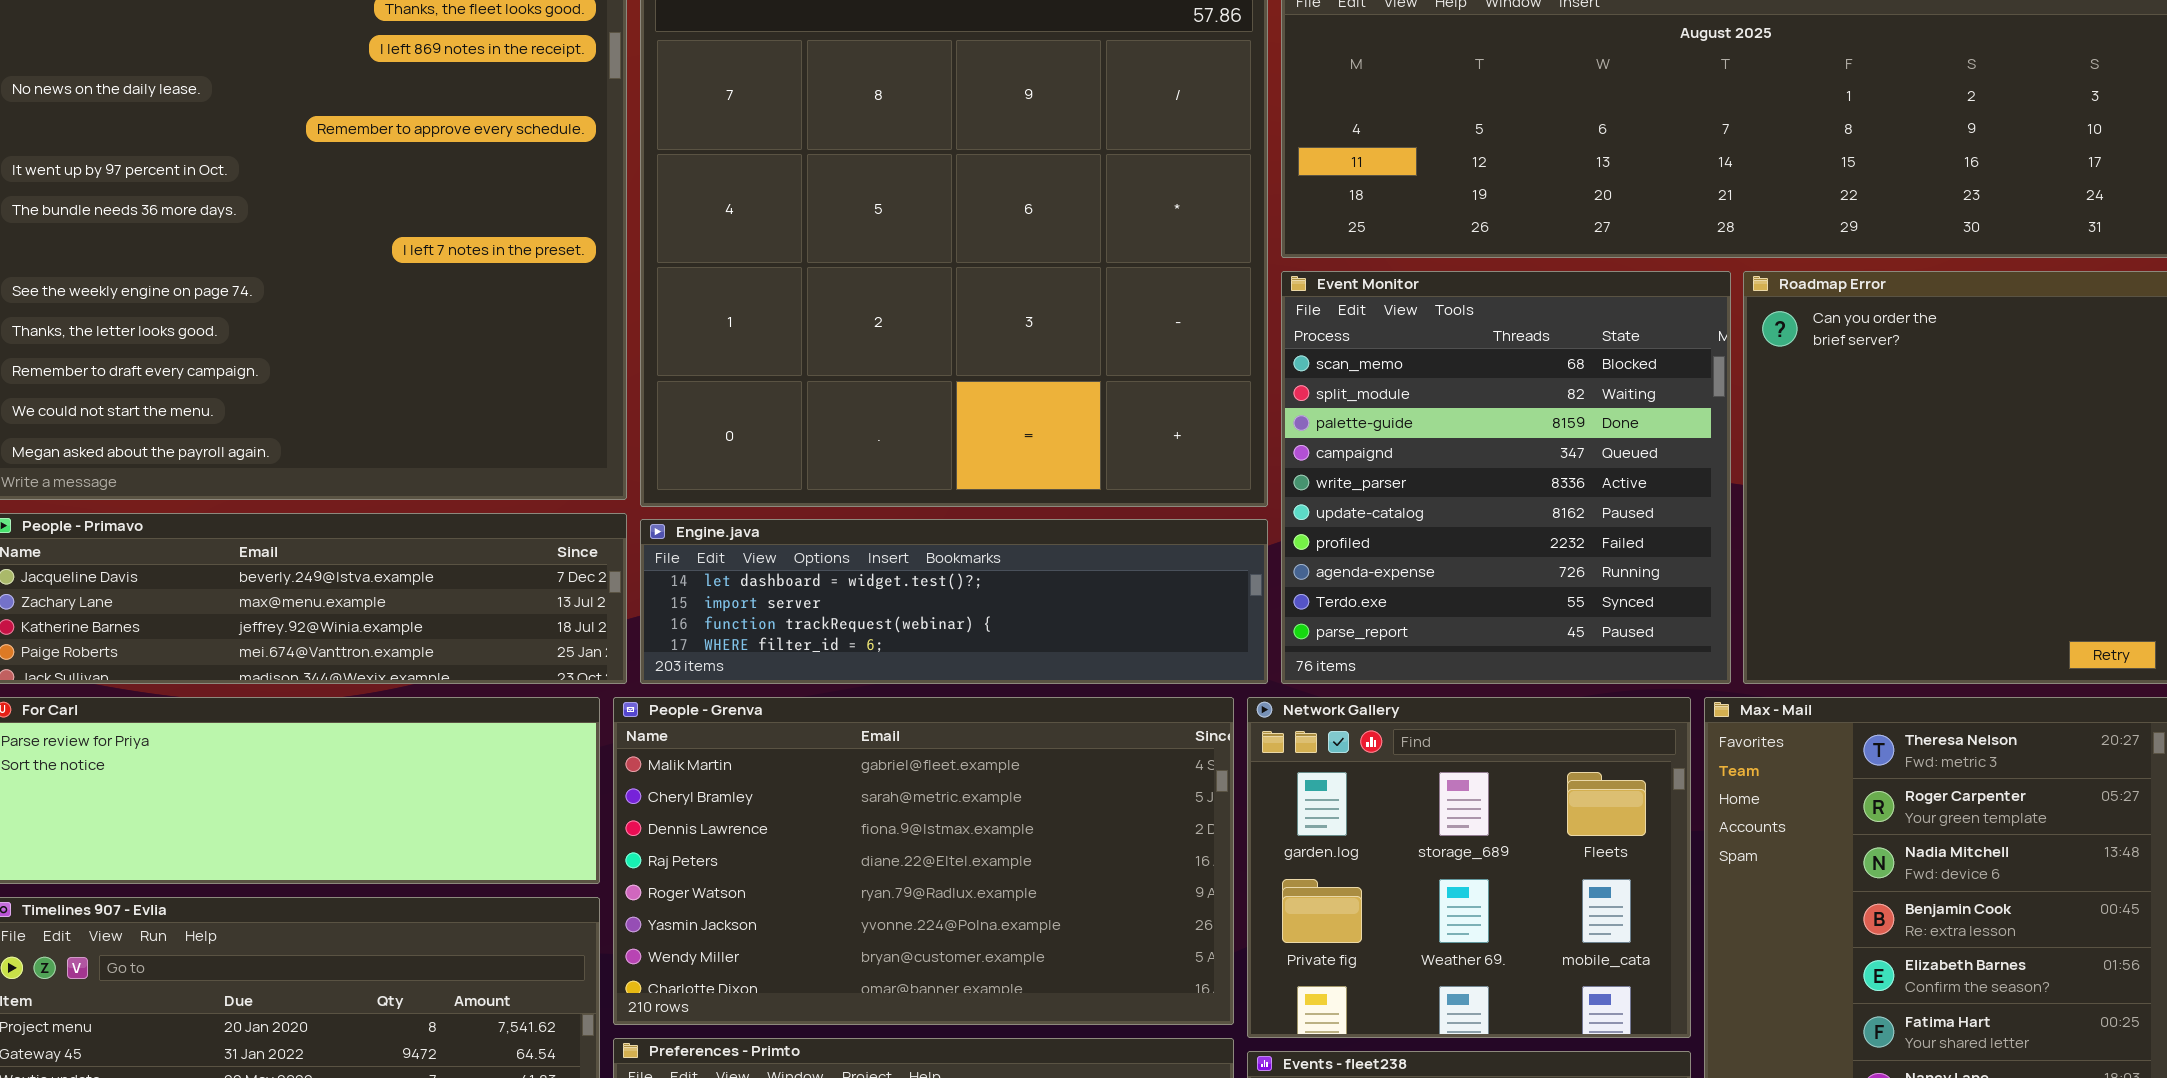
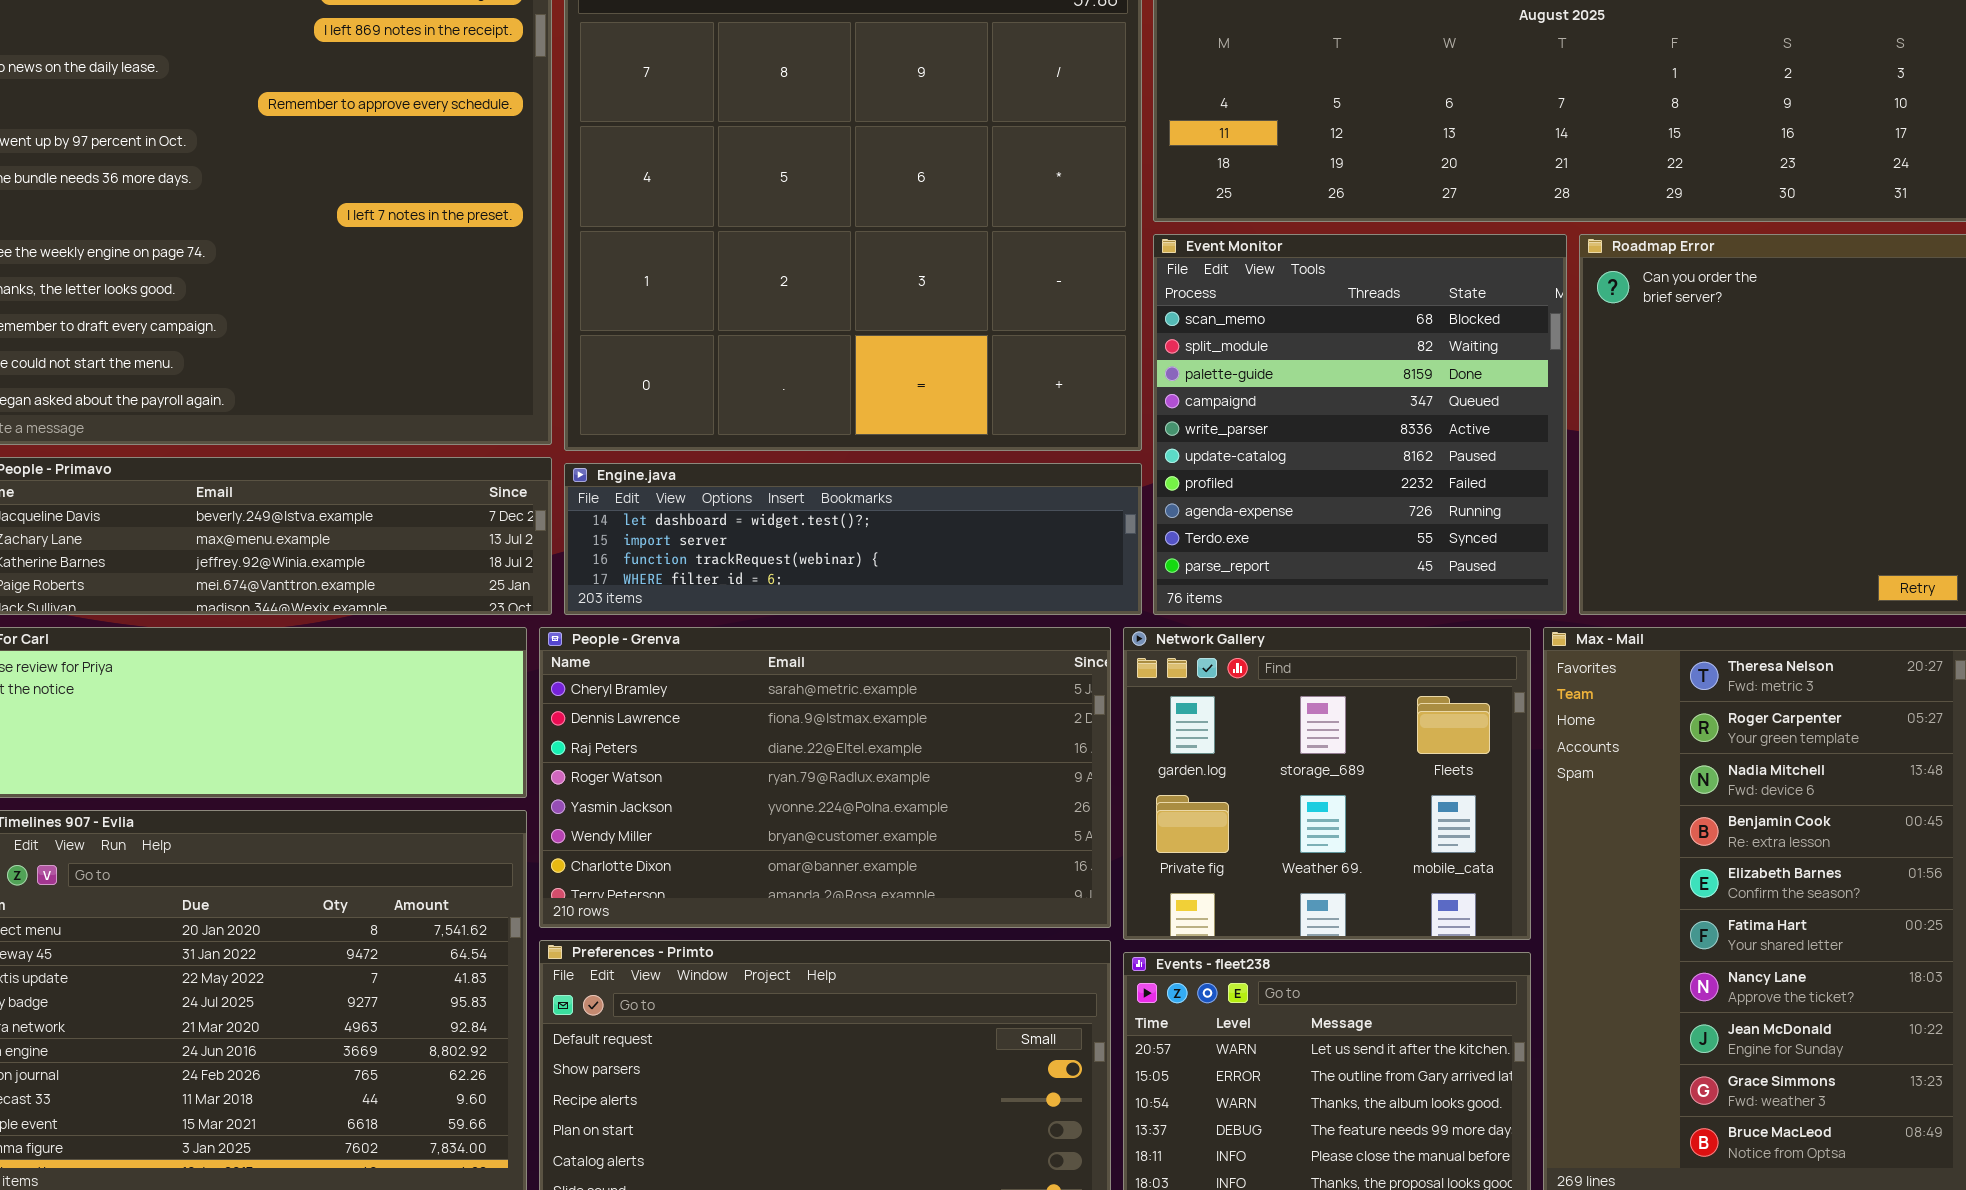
People - Grenva: [613,697,1234,1025] -> [539,627,1111,928], scrolled down 1 row

